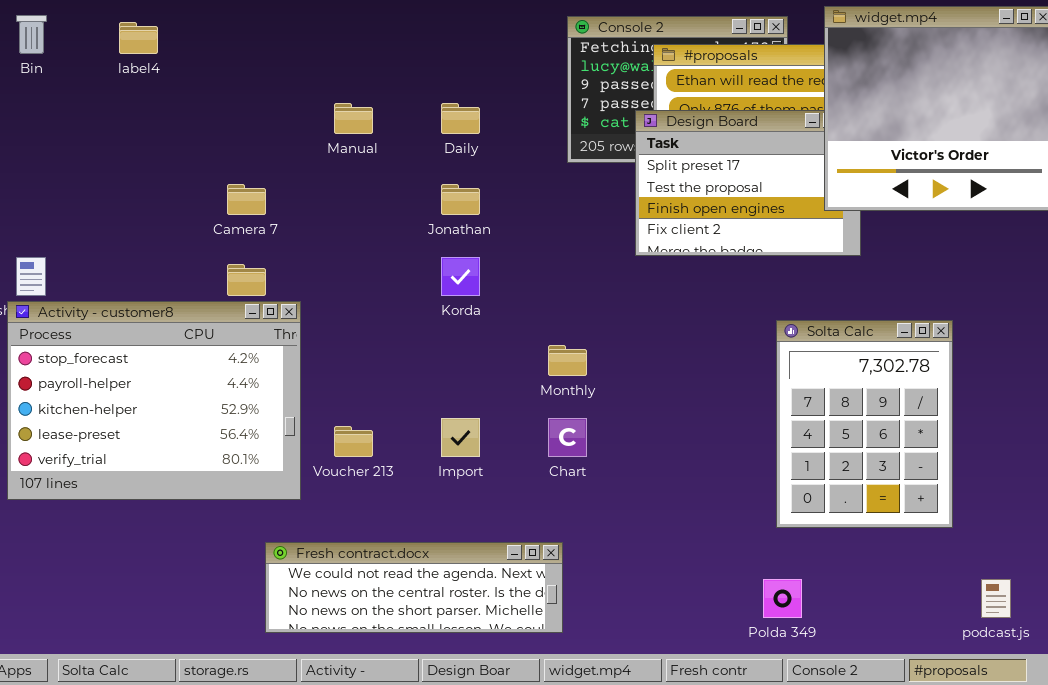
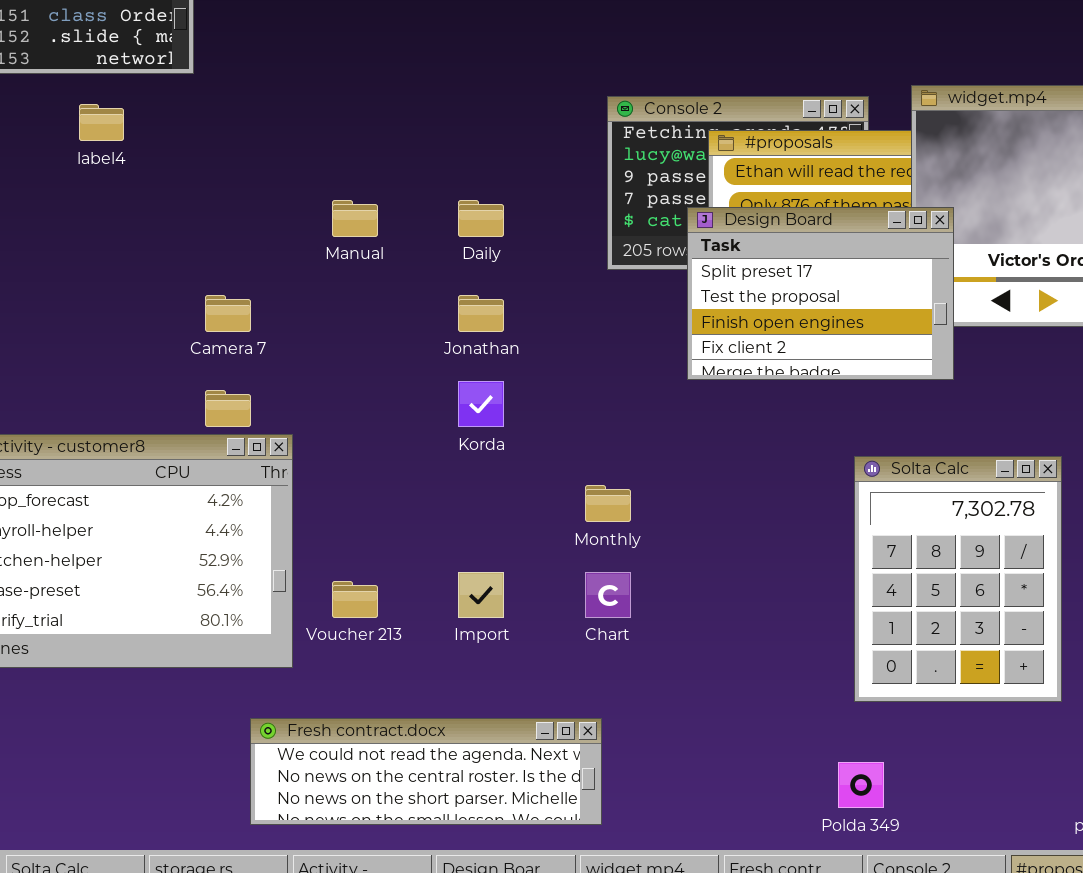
Design Board: [635,110,861,256] -> [687,207,954,380], raised

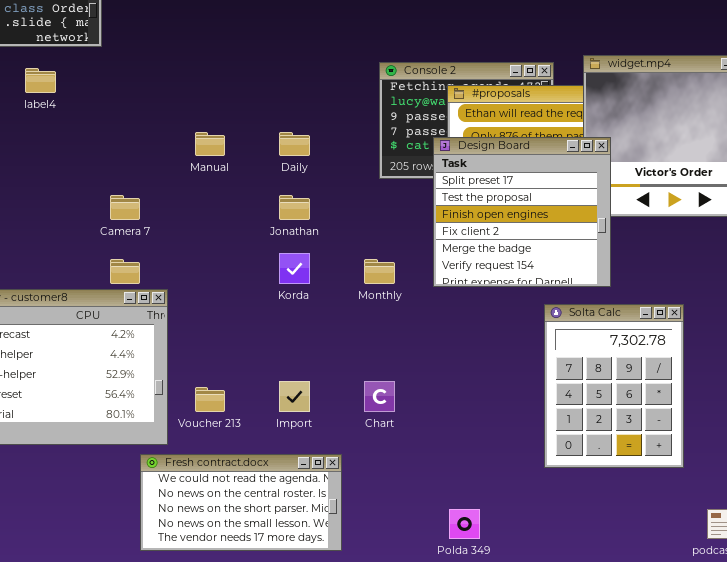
Design Board: [687,207,954,380] -> [433,137,611,287], resized
Monthly: [585,485,631,522] -> [364,259,395,284], moved
Fresh contract.docx: [250,718,602,825] -> [140,454,342,551], resized
Polda 349: [838,762,884,808] -> [449,509,480,539], moved

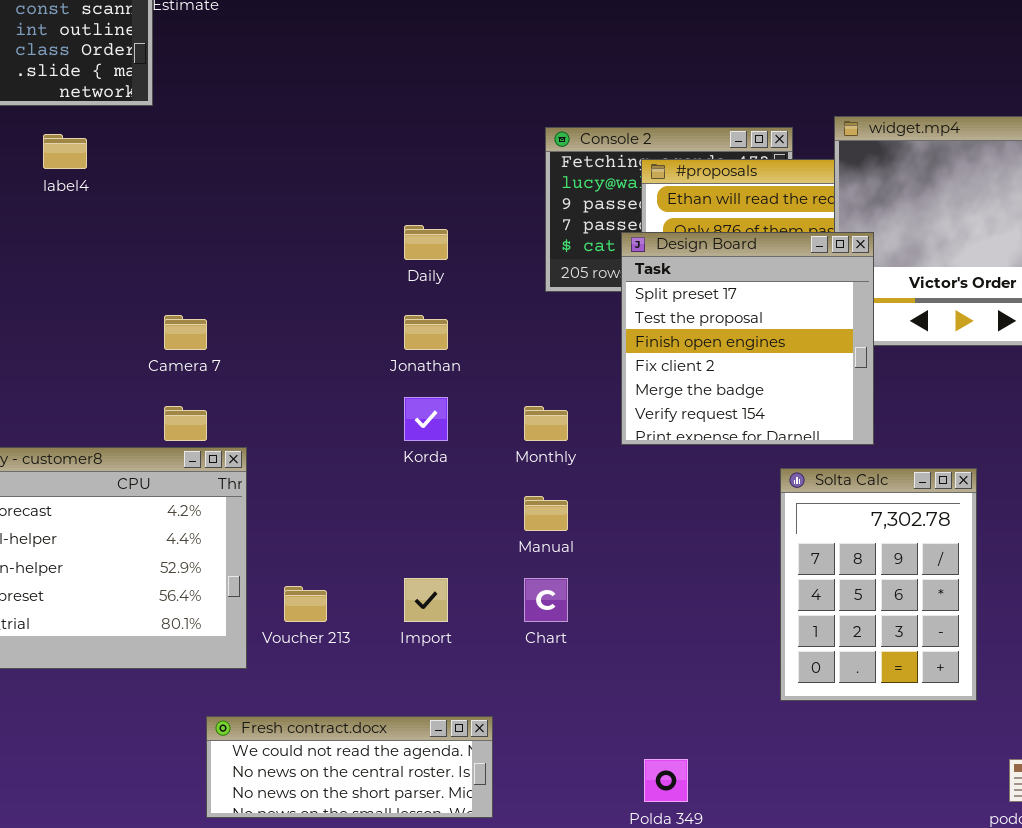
Manual: [195,132,225,156] -> [524,496,568,531], moved
Fresh contract.docx: [140,454,342,551] -> [206,716,493,818], resized

